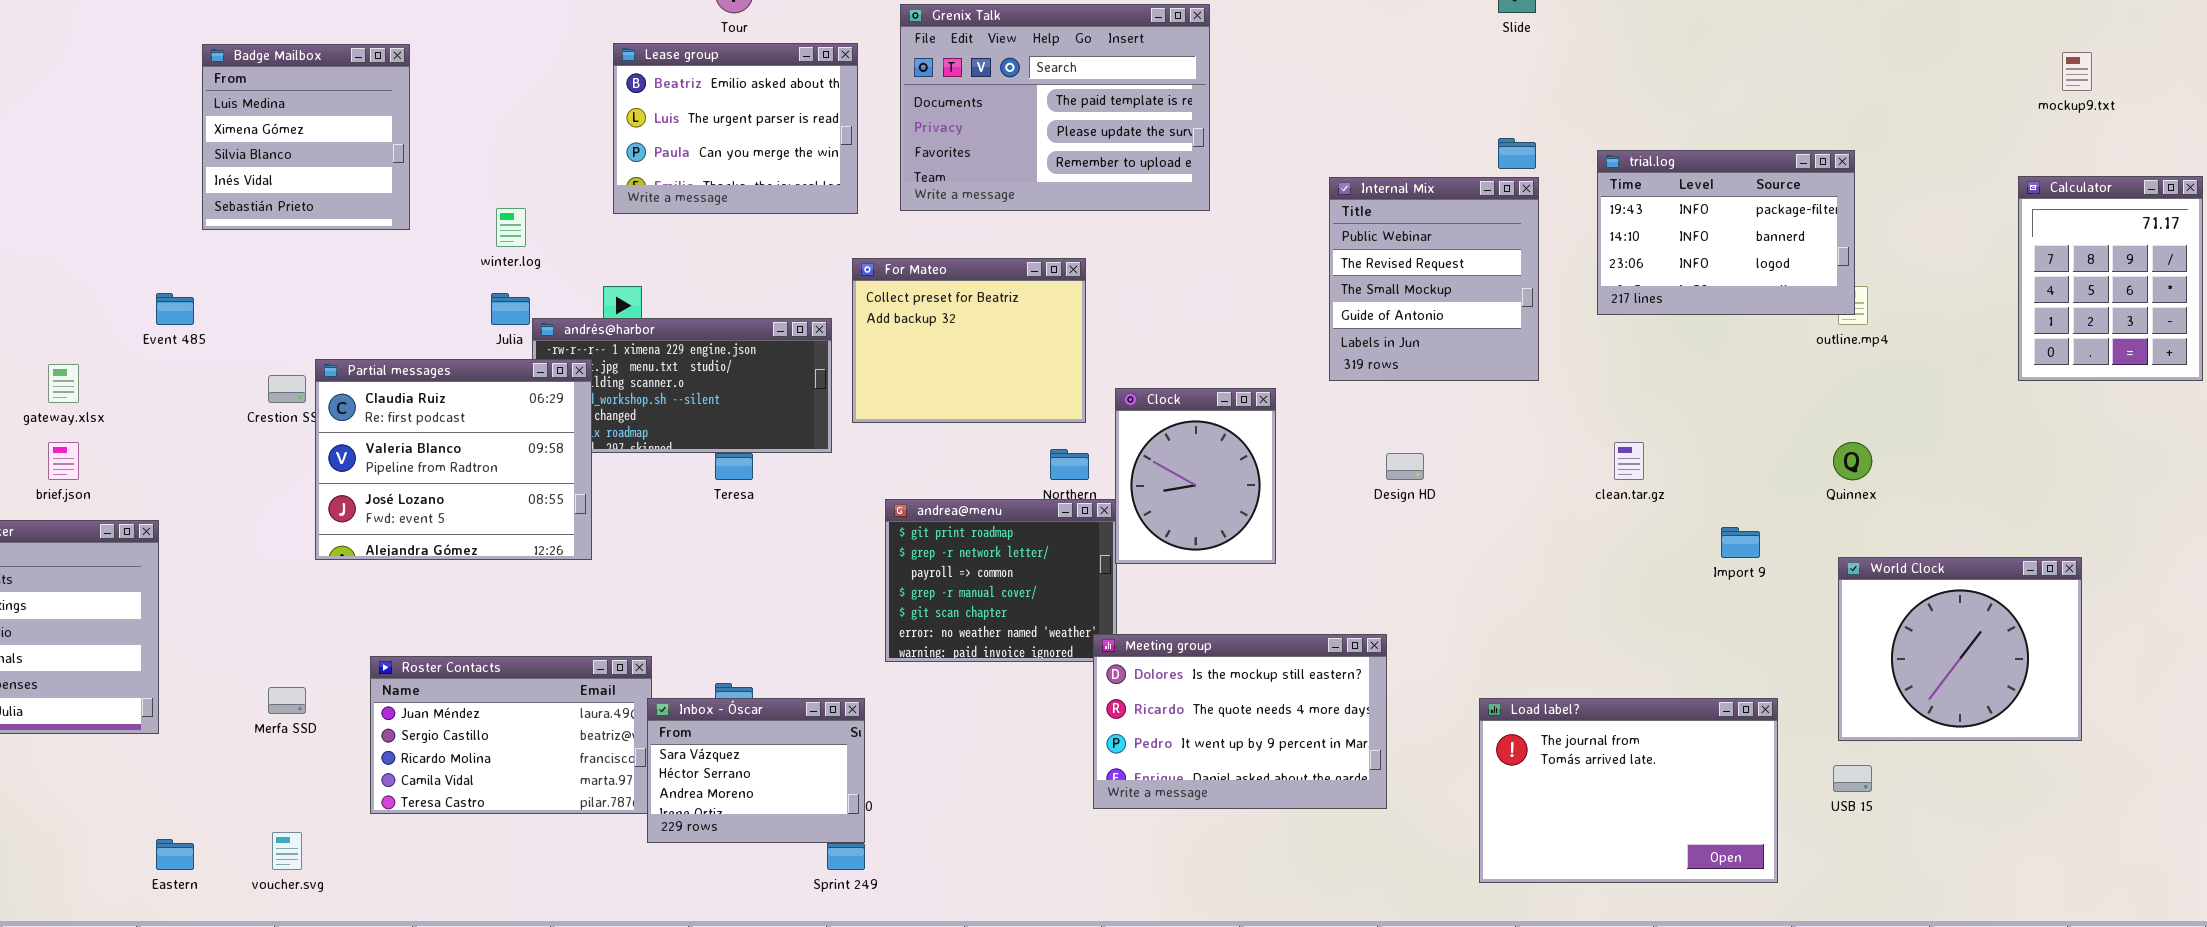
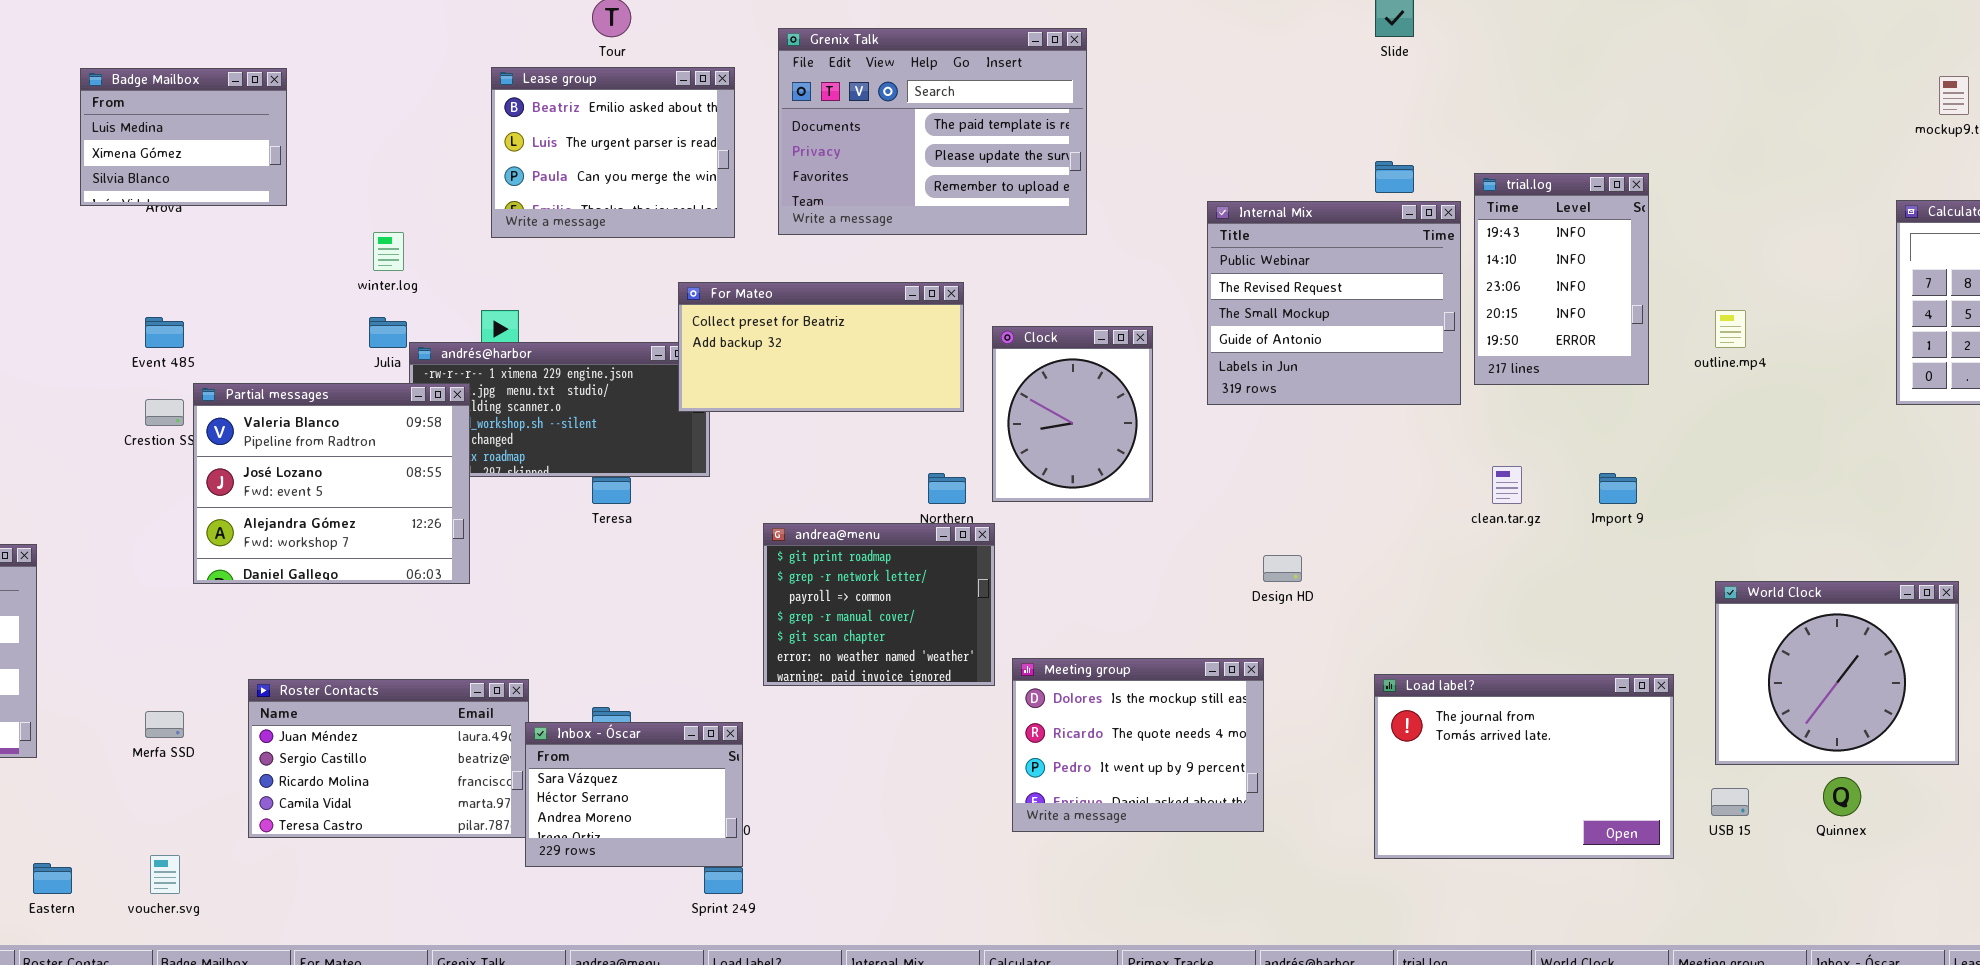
Badge Mailbox: [202,44,410,230] -> [80,68,287,206], resized
trial.log: [1597,150,1855,315] -> [1474,173,1649,385], resized
Internal Mix: [1329,177,1539,381] -> [1207,201,1461,405], resized
For Mateo: [852,258,1086,423] -> [678,282,964,412], resized
Event 485: [156,293,194,325] -> [145,317,184,348], moved
Partial messages: [315,359,592,560] -> [193,383,470,584], scrolled down 1 row
Clock: [1115,388,1276,564] -> [992,326,1153,502], moved
Quinnex: [1833,442,1872,480] -> [1823,777,1861,816], moved
Design HD: [1386,453,1424,480] -> [1263,555,1302,582], moved
Import 9: [1721,527,1760,558] -> [1599,473,1637,504], moved
Meeting group: [1093,634,1387,809] -> [1012,658,1264,832], resized
Load label?: [1479,698,1778,883] -> [1374,674,1674,859], moved

